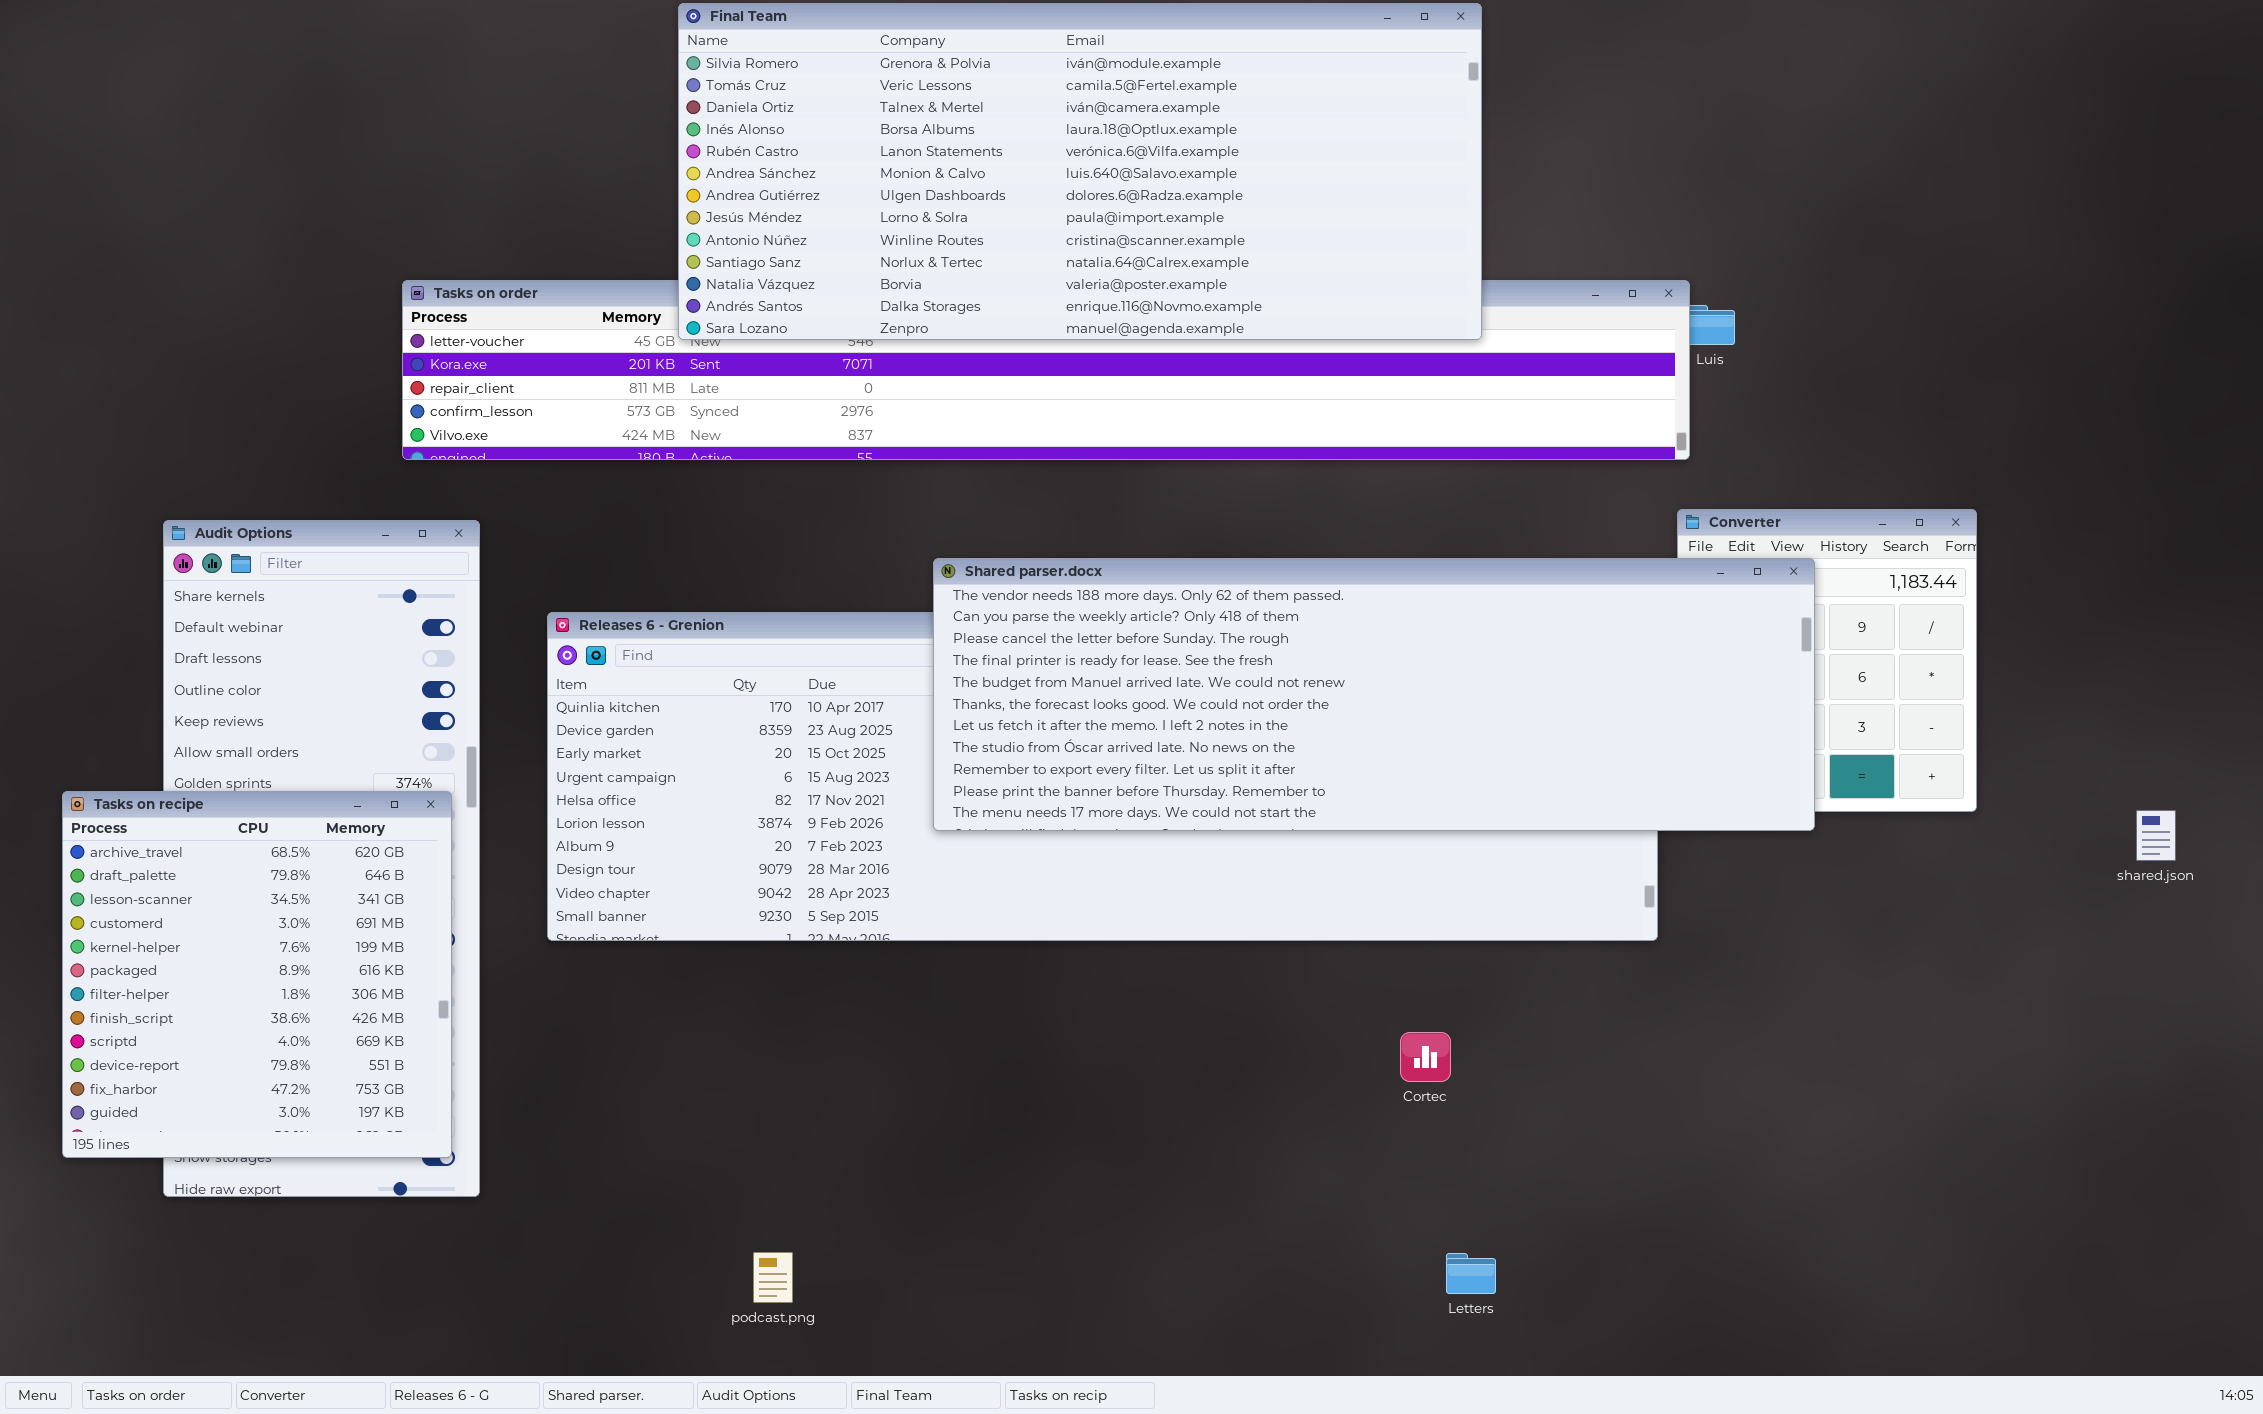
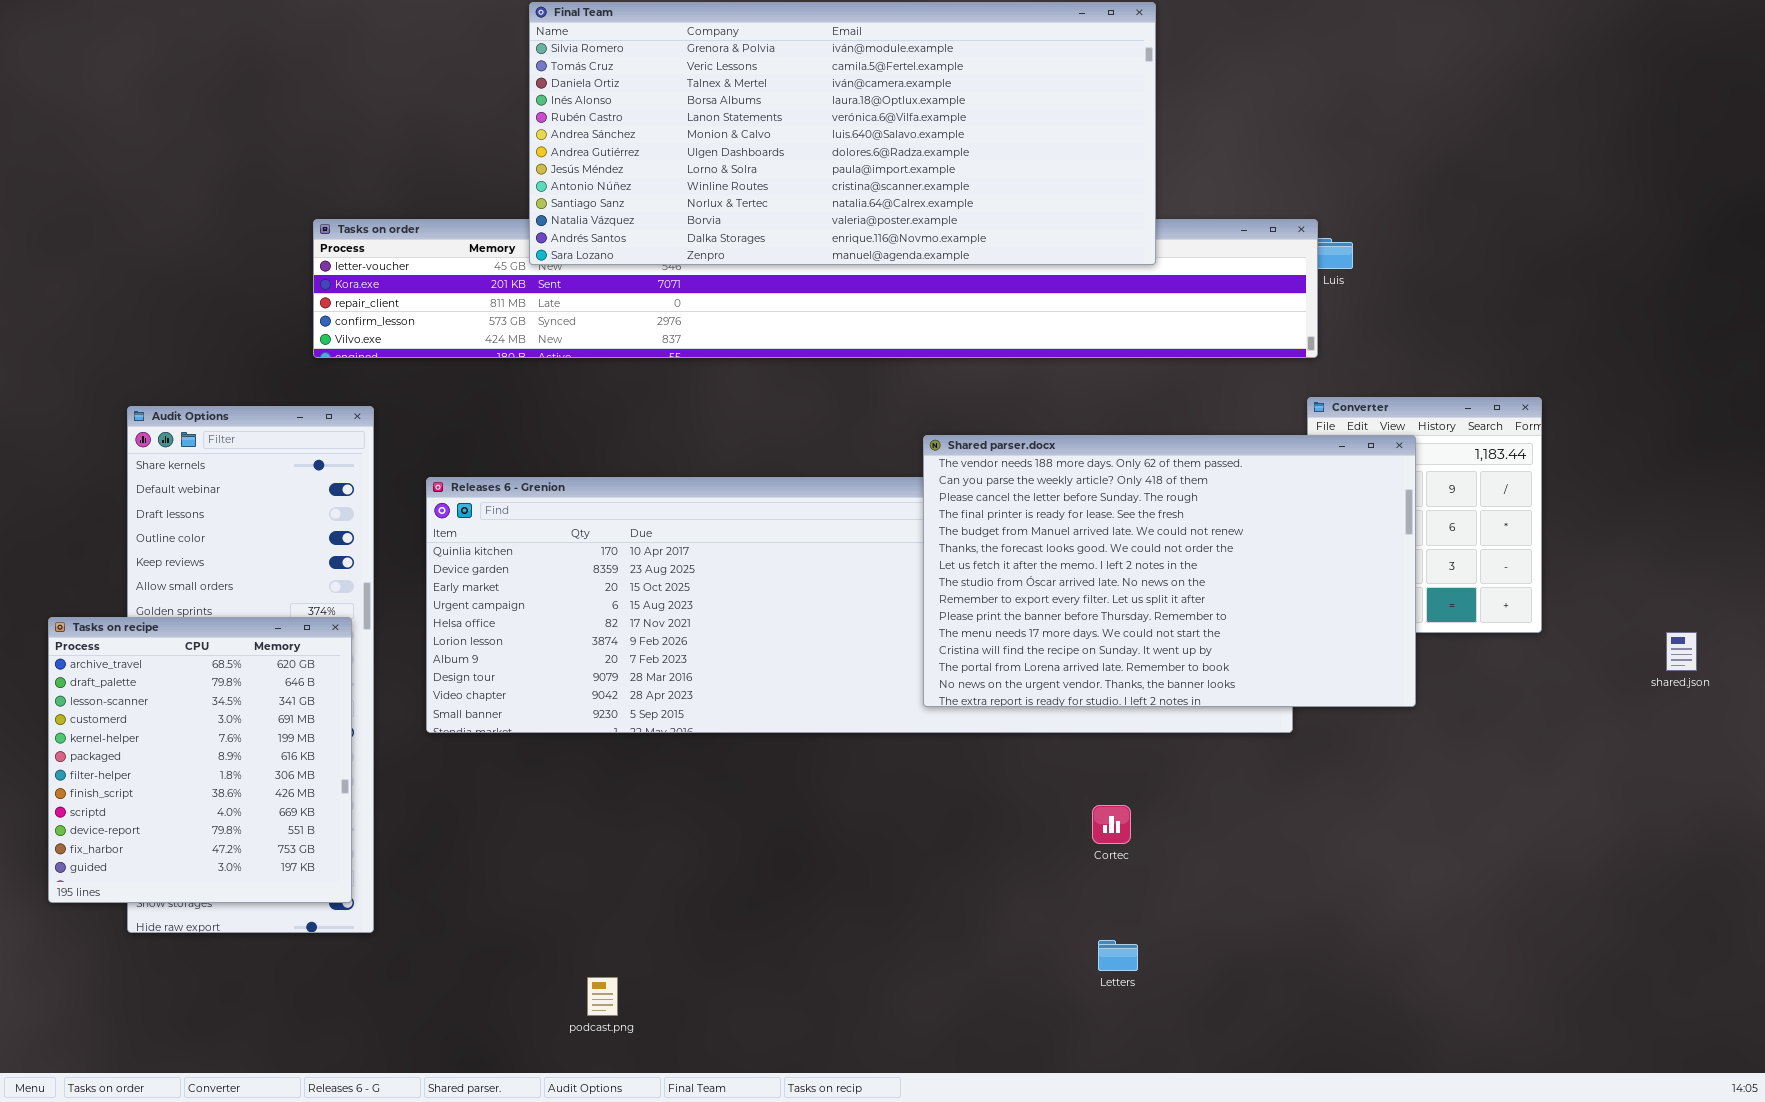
Shared parser.docx: [933,558,1815,831] -> [923,435,1416,707], resized
Letters: [1446,1253,1496,1294] -> [1098,940,1138,971], moved

